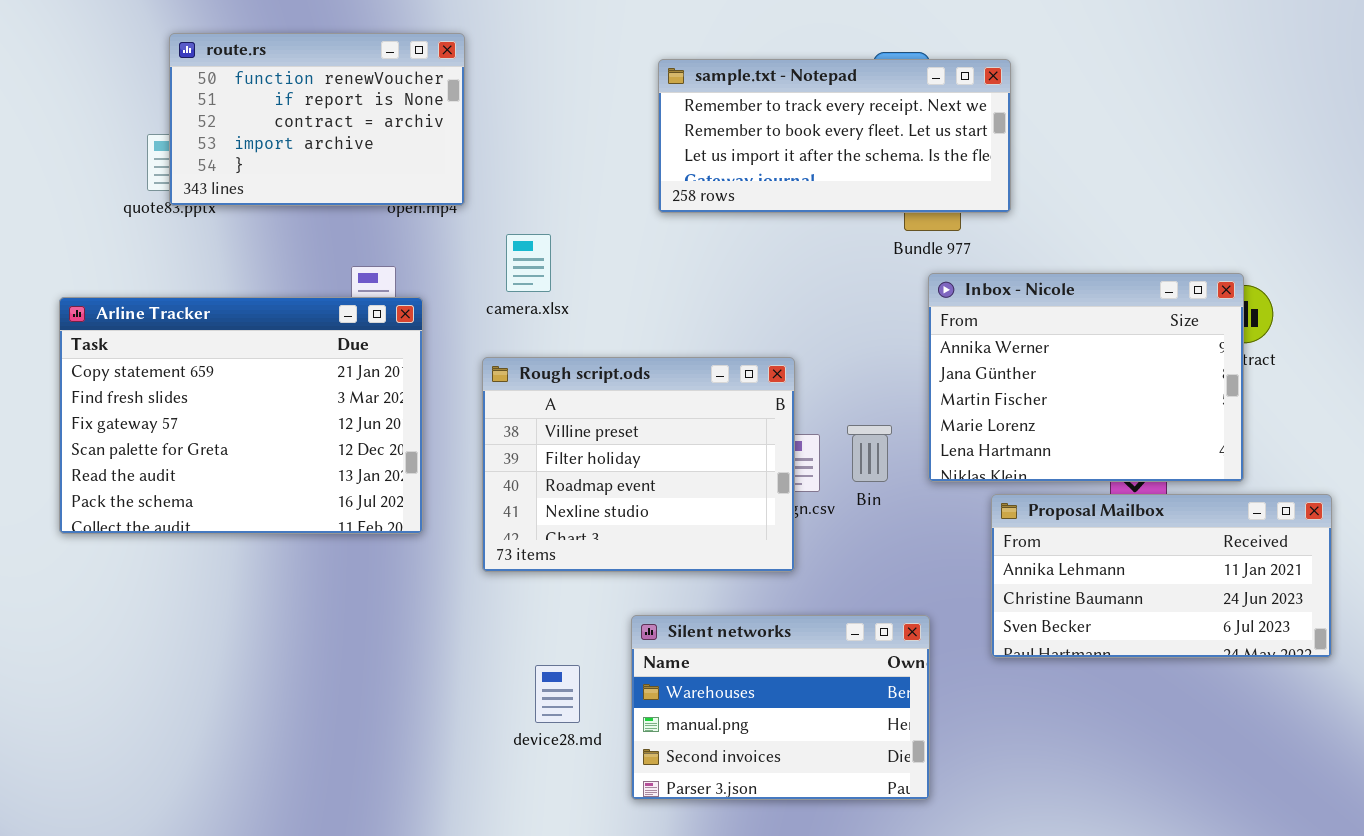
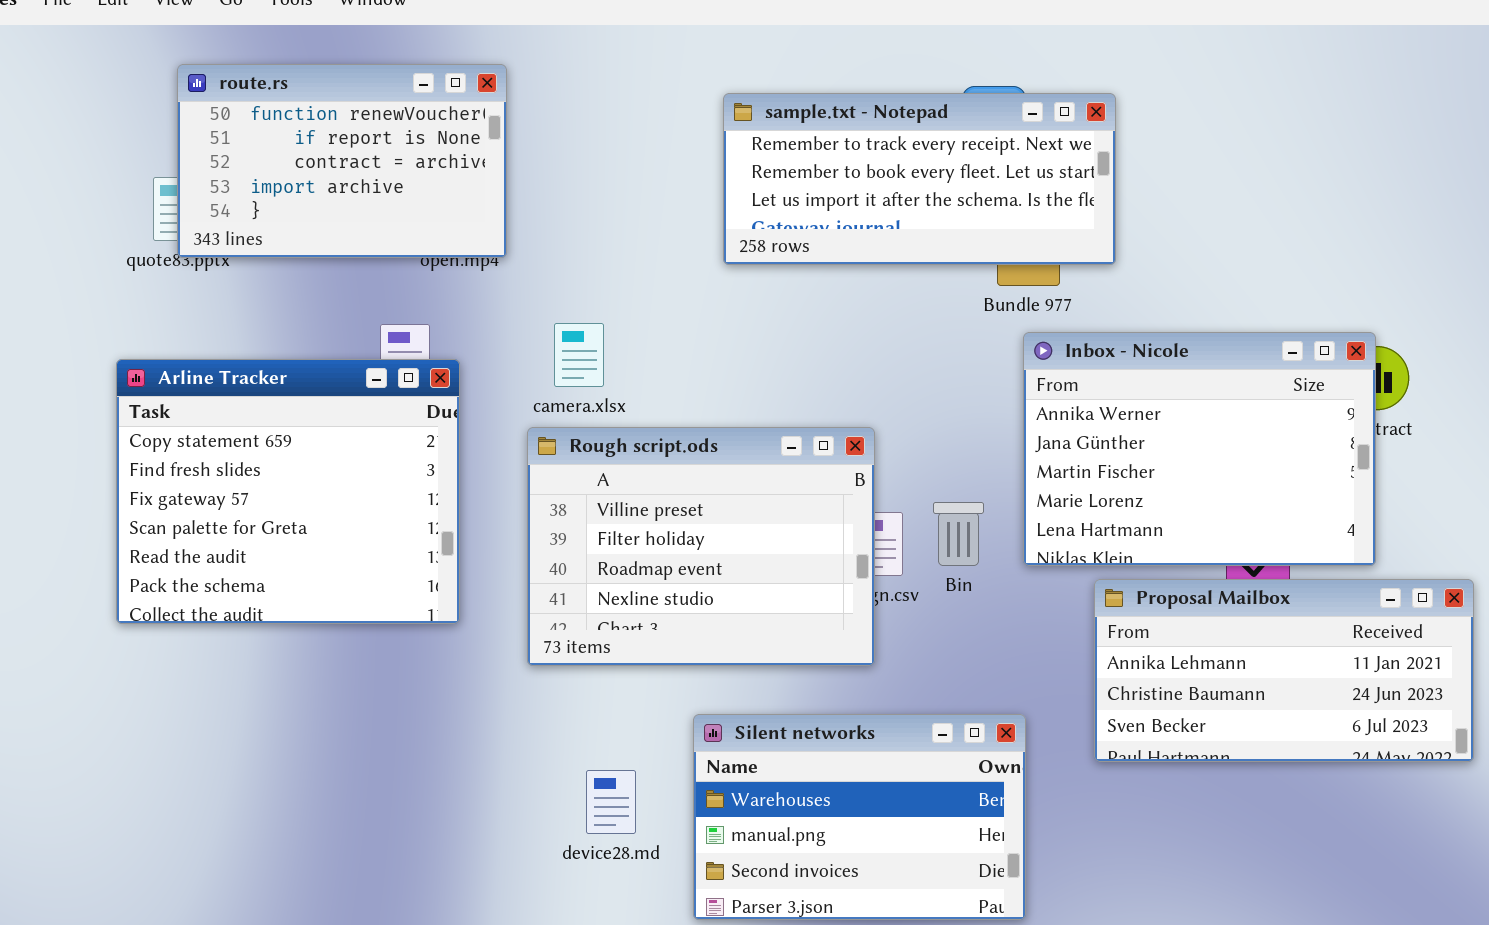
camera.xlsx: [506,234,551,292] -> [554,323,604,387], moved
Arline Tracker: [59,297,423,534] -> [116,359,460,624], resized

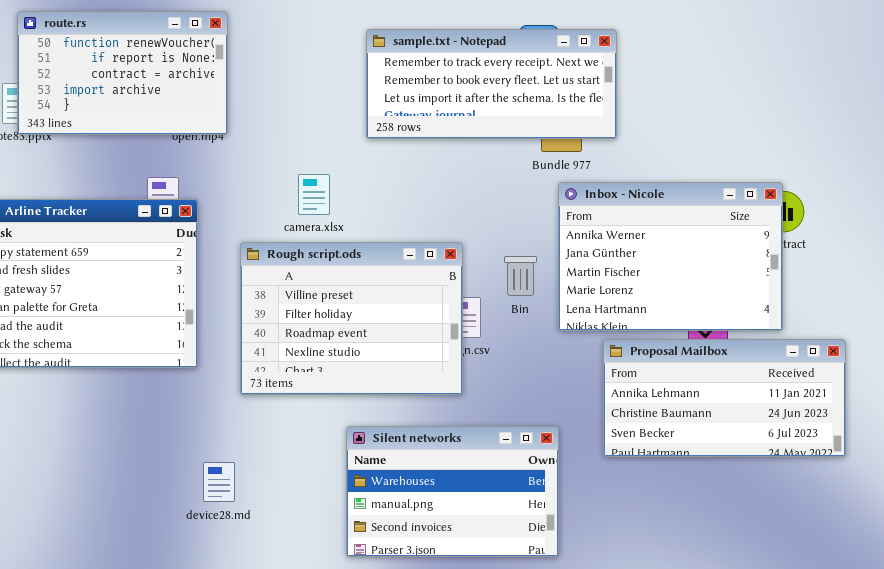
camera.xlsx: [554,323,604,387] -> [298,174,330,215], moved
Bin: [933,502,984,566] -> [504,256,537,296], moved
device28.md: [586,770,636,834] -> [203,462,235,502], moved

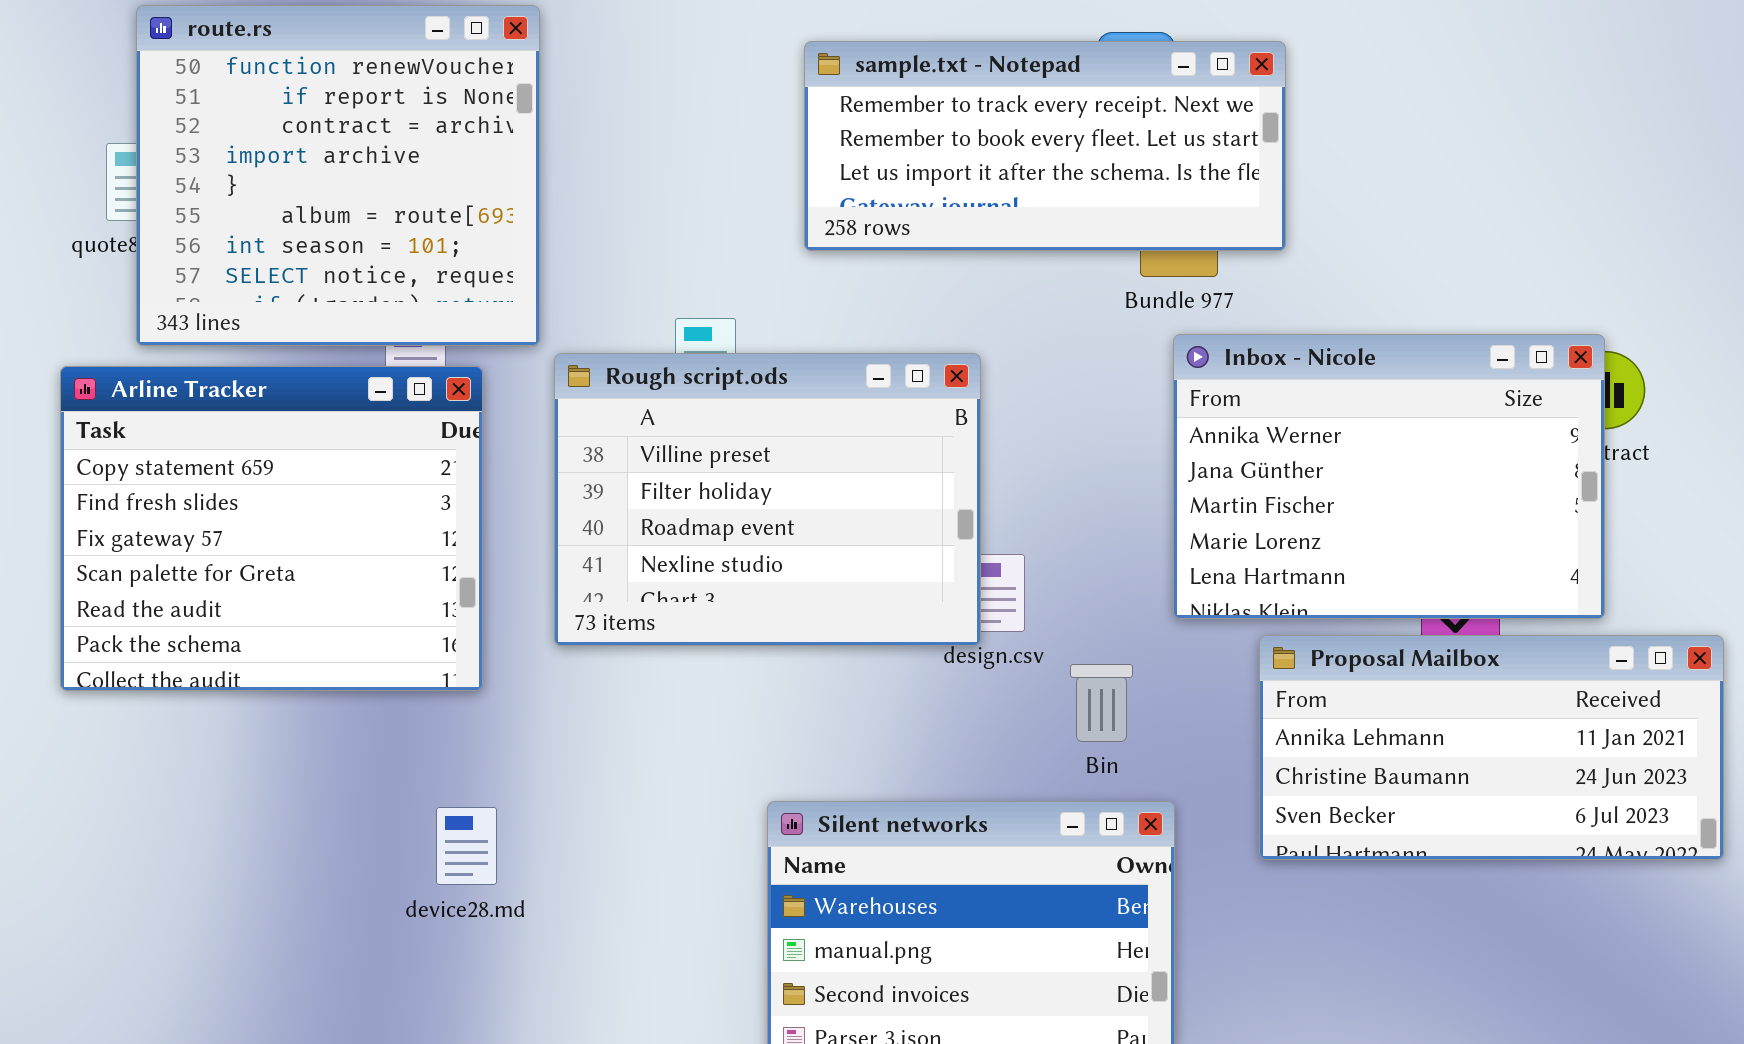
route.rs: [17,11,228,135] -> [136,5,540,346], resized
Rough script.ods: [240,242,463,395] -> [554,353,981,646], moved
Bin: [504,256,537,296] -> [1070,664,1133,742], moved
device28.md: [203,462,235,502] -> [436,807,497,885], moved

